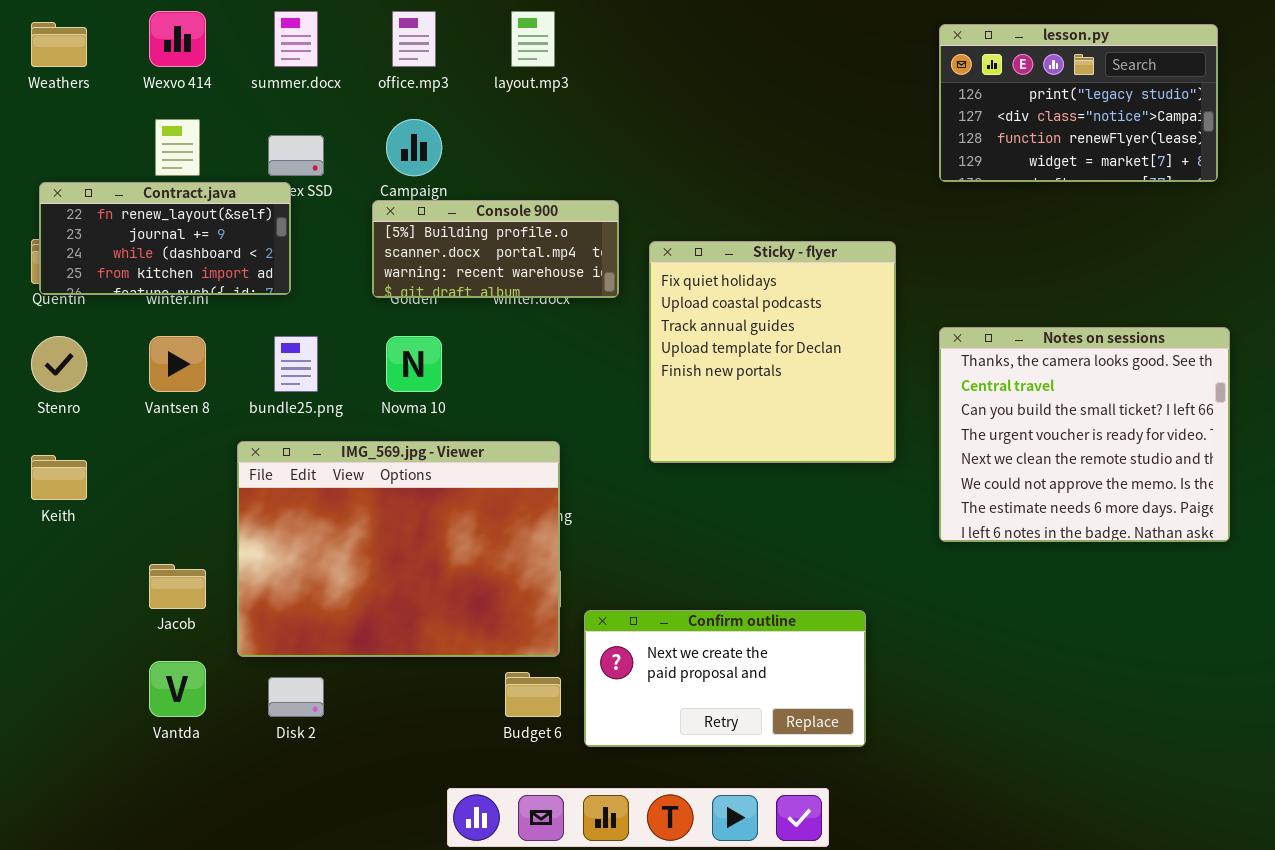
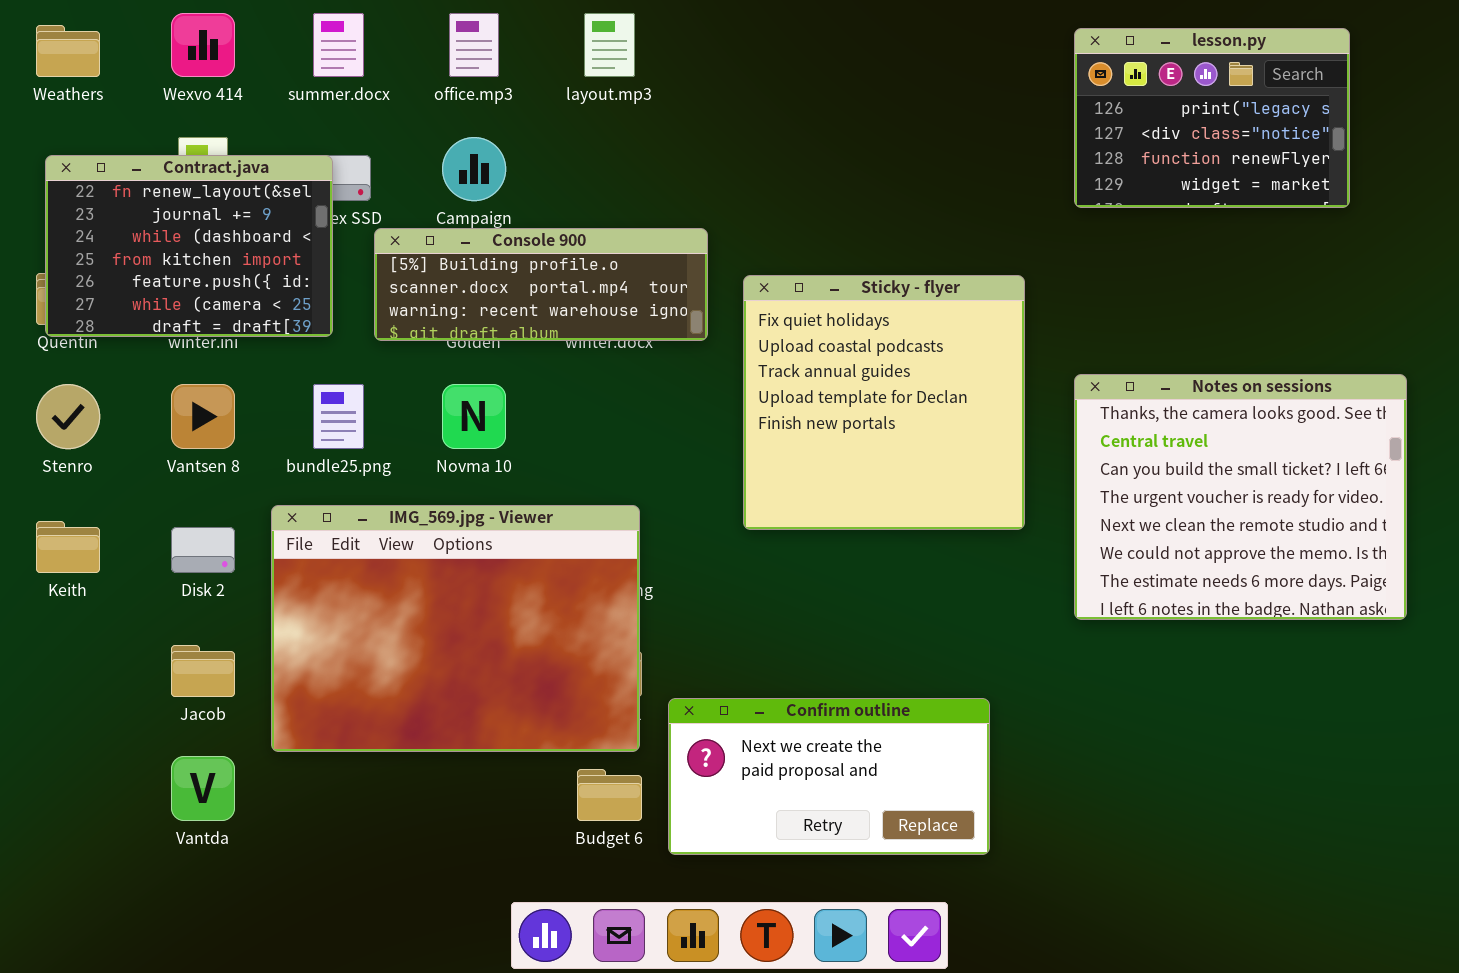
lesson.py: [939,24,1218,182] -> [1074,28,1350,208], resized
Contract.java: [39,182,291,295] -> [45,155,333,337], resized
Console 900: [372,200,619,298] -> [374,228,708,341], resized
Disk 2: [268,677,324,717] -> [171,527,235,573], moved

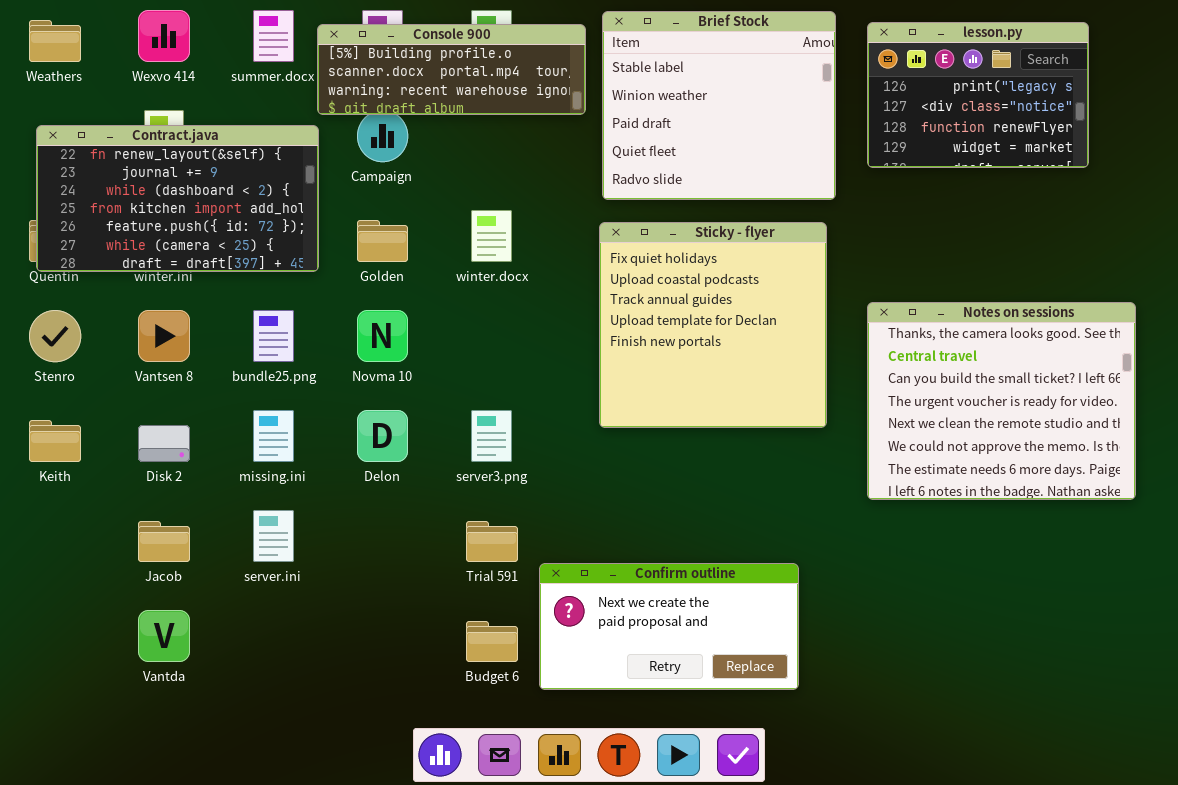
Brief Stock: none -> [602,11,836,200], opened
Contract.java: [45,155,333,337] -> [36,125,319,272], resized
Console 900: [374,228,708,341] -> [317,24,586,115], moved
IMG_569.jpg - Viewer: [271,505,640,752] -> none, closed

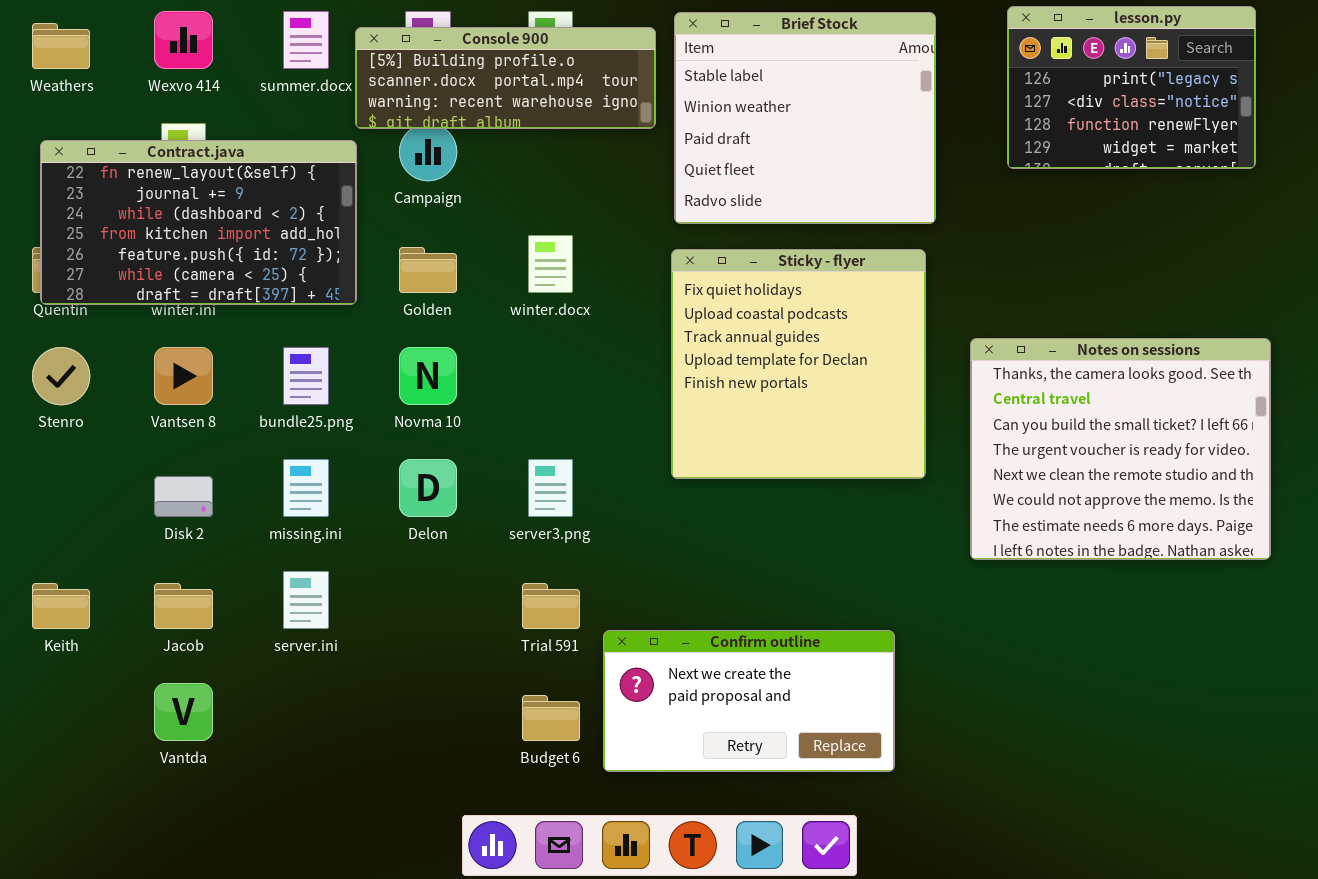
lesson.py: [867,22,1089,168] -> [1007,6,1256,169], moved
Keith: [29,420,81,462] -> [32,583,90,629], moved

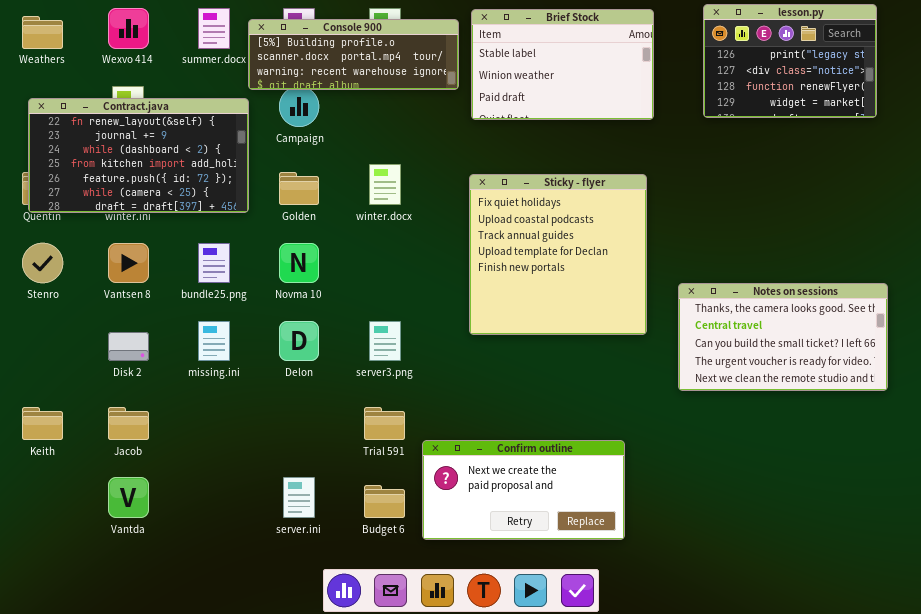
Brief Stock: [674,12,936,224] -> [471,9,654,120], resized
Notes on sessions: [970,338,1271,560] -> [678,283,888,391], resized
server.ini: [283,571,329,629] -> [283,477,315,518], moved

